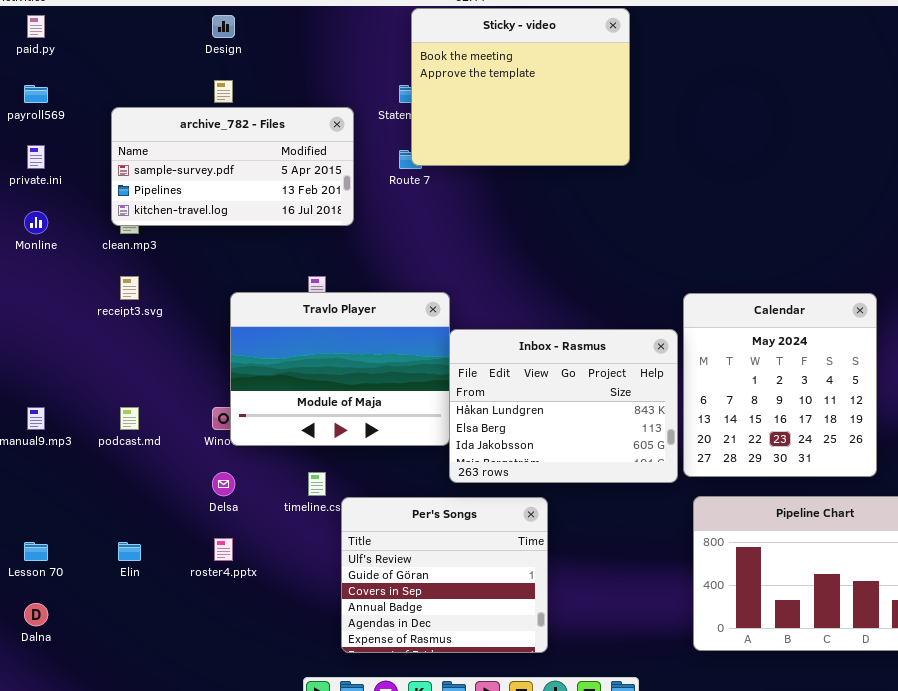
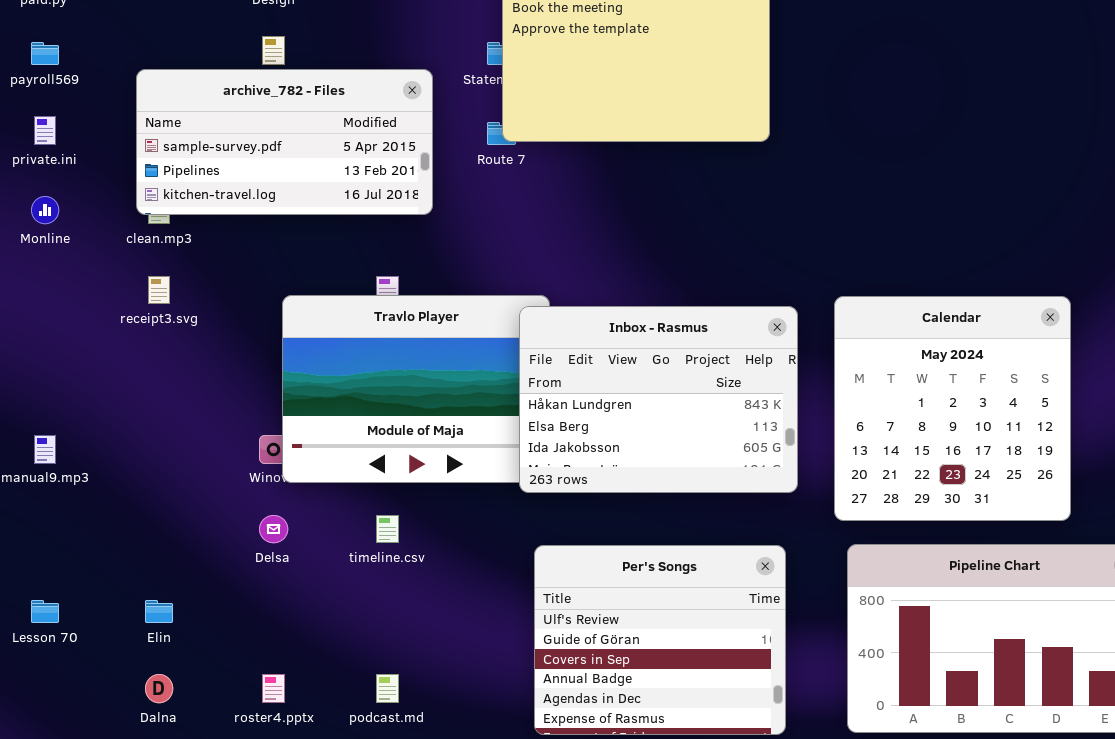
Inbox - Rasmus: [449,329,678,483] -> [519,306,798,493], moved
podcast.md: [120,407,139,430] -> [376,674,399,703], moved
Per's Songs: [341,497,548,653] -> [534,545,786,735], moved
roster4.pptx: [214,538,233,561] -> [262,674,285,703], moved
Dalna: [24,603,48,626] -> [145,674,173,703], moved

